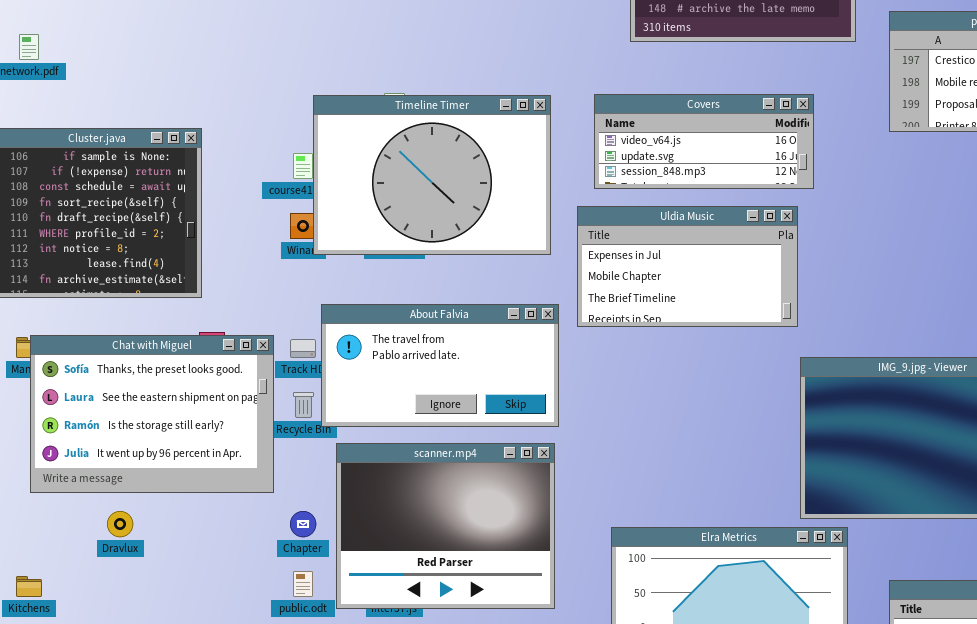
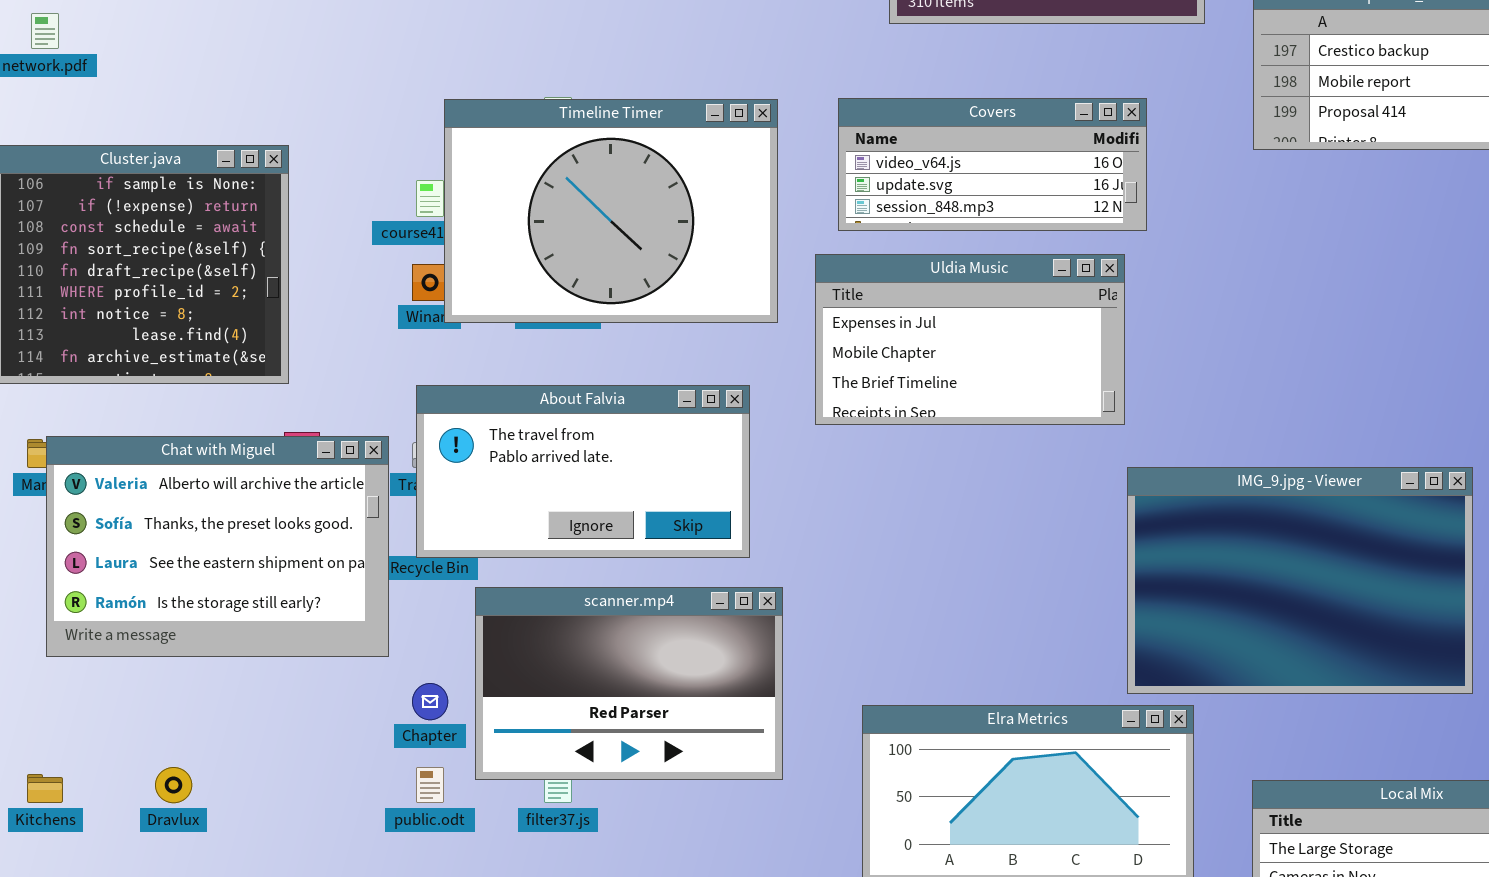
About Falvia: [321,304,559,427] -> [416,385,750,558], moved
Chat with Miguel: [30,335,274,493] -> [46,436,389,657], scrolled up 1 row
scanner.mp4: [336,443,555,609] -> [475,587,783,780], resized
Dravlux: [107,511,133,537] -> [155,767,192,803], moved

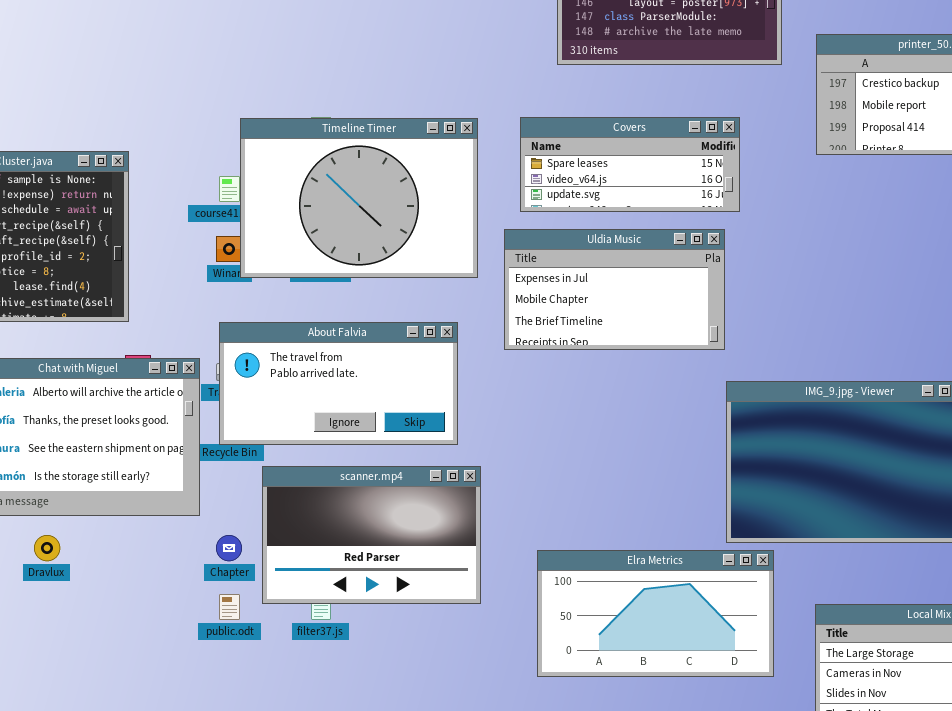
Covers: [838,98,1147,231] -> [520,117,740,212], scrolled up 1 row
Dravlux: [155,767,192,803] -> [34,535,60,561], moved

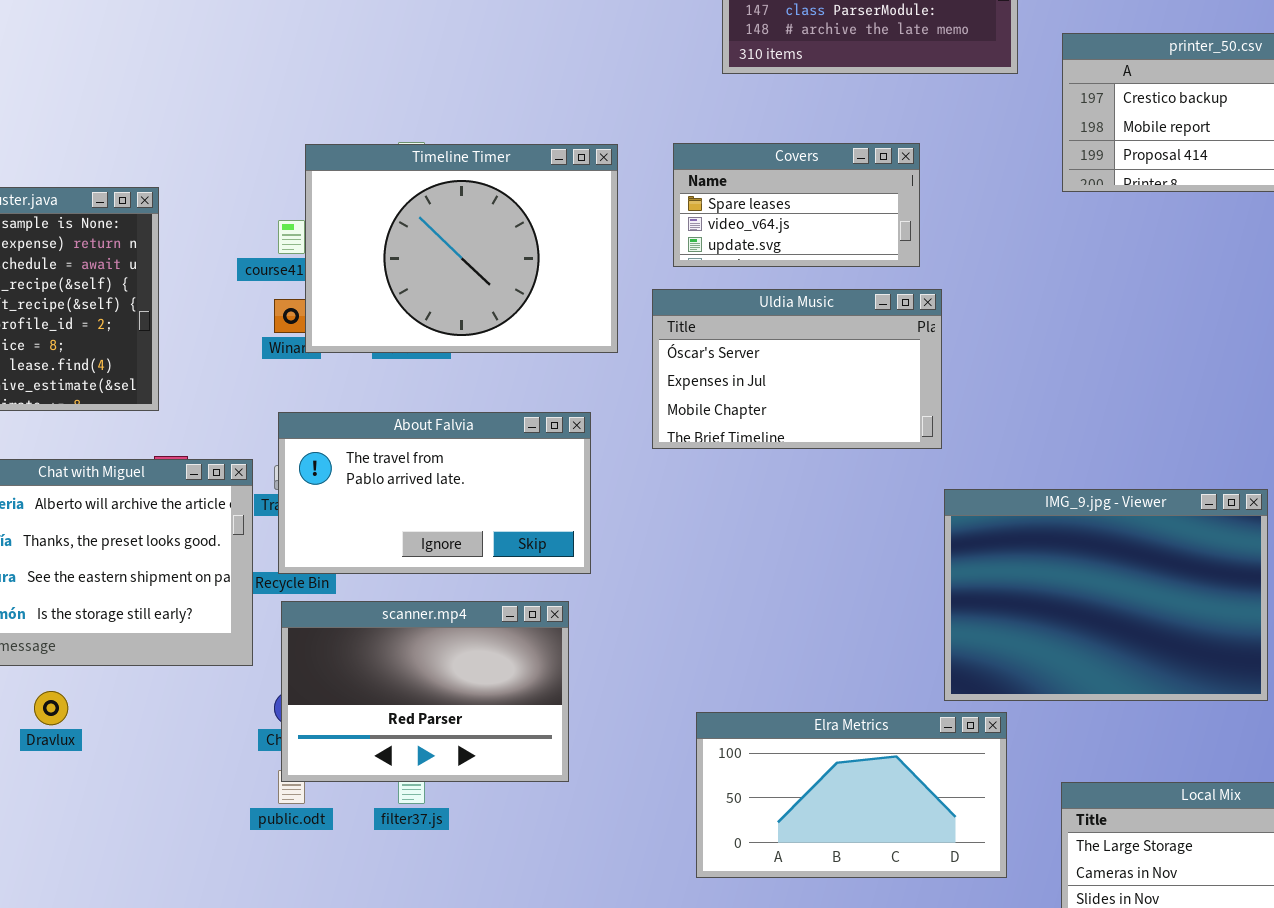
Covers: [520,117,740,212] -> [673,143,920,267], resized
Uldia Music: [504,229,725,350] -> [652,289,942,449], scrolled up 1 row
scanner.mp4: [262,466,481,604] -> [281,601,569,782], moved

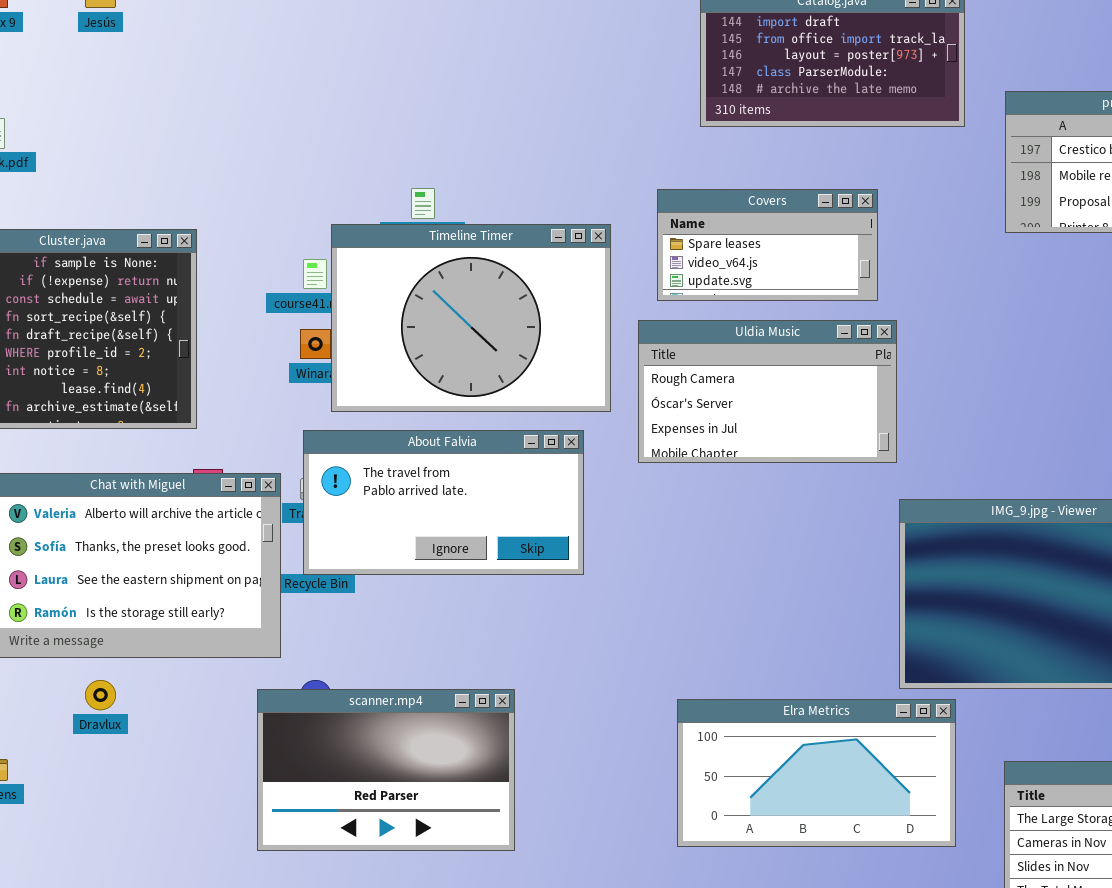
Timeline Timer: [305,144,618,353] -> [331,224,611,412], moved
Uldia Music: [652,289,942,449] -> [638,320,897,463], scrolled up 1 row
scanner.mp4: [281,601,569,782] -> [257,689,515,851], moved

